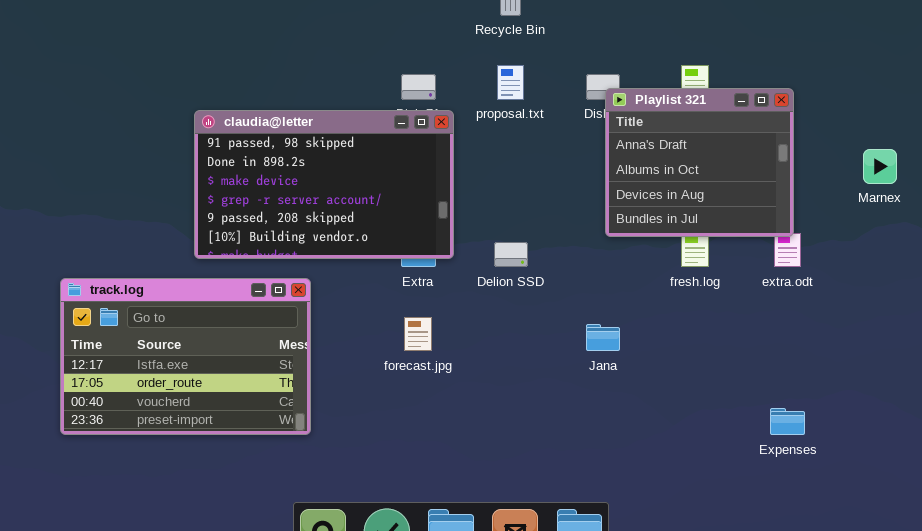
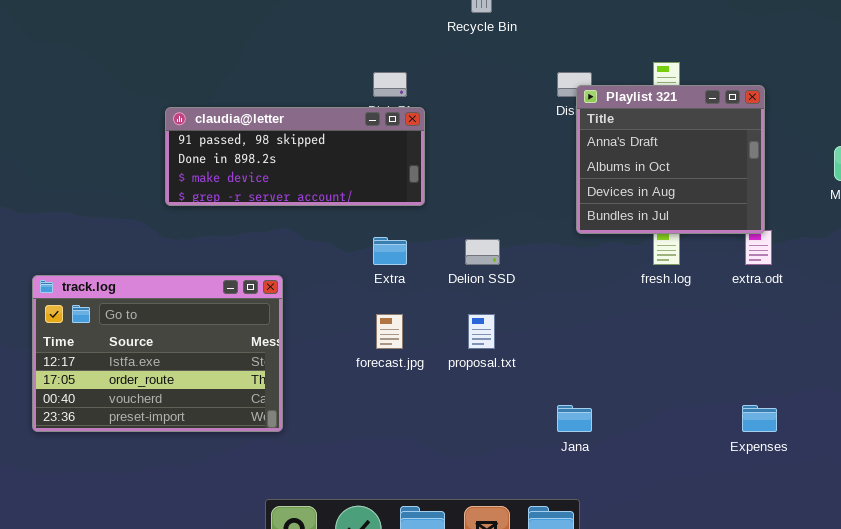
proposal.txt: [497,65,524,100] -> [468,314,495,349], moved
claudia@letter: [194,110,454,259] -> [165,107,425,206], resized
Jana: [586,324,620,351] -> [557,405,592,432], moved

